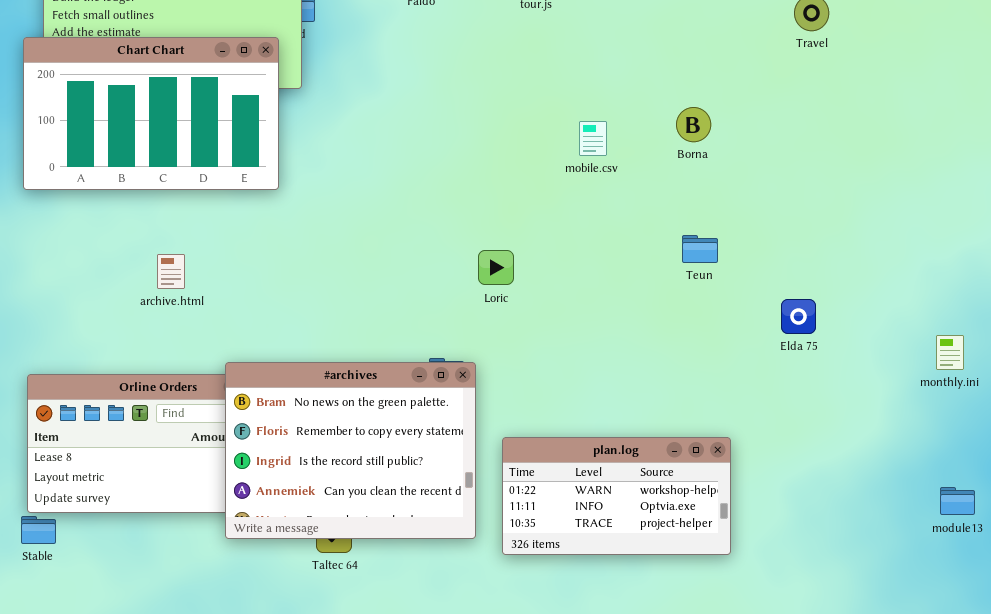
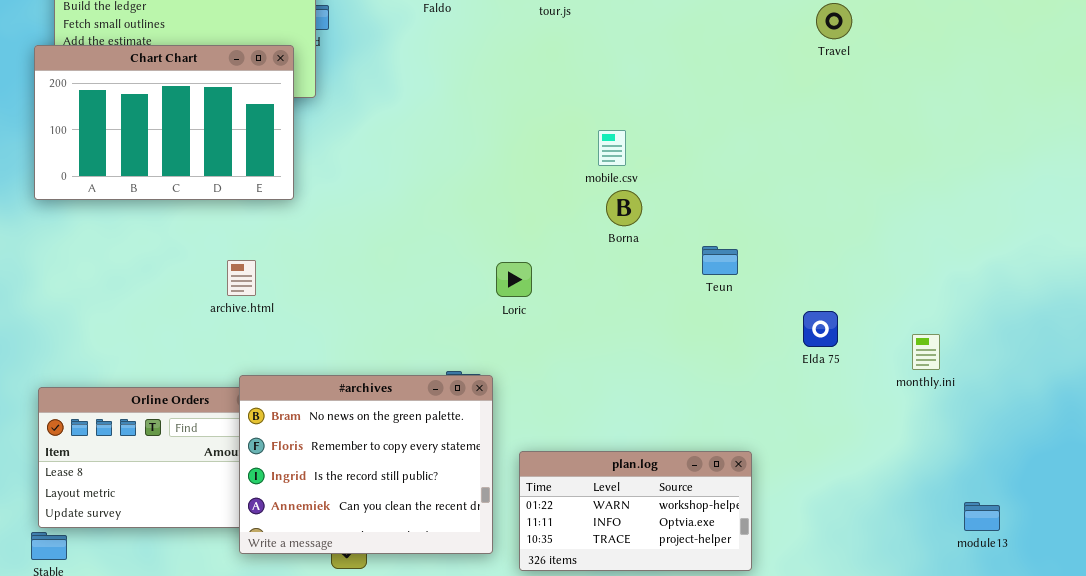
Borna: [676,107,711,142] -> [606,190,642,226], moved
archive.html: [157,254,185,289] -> [227,260,256,296], moved
monthly.ini: [936,335,964,370] -> [912,334,940,370], moved

